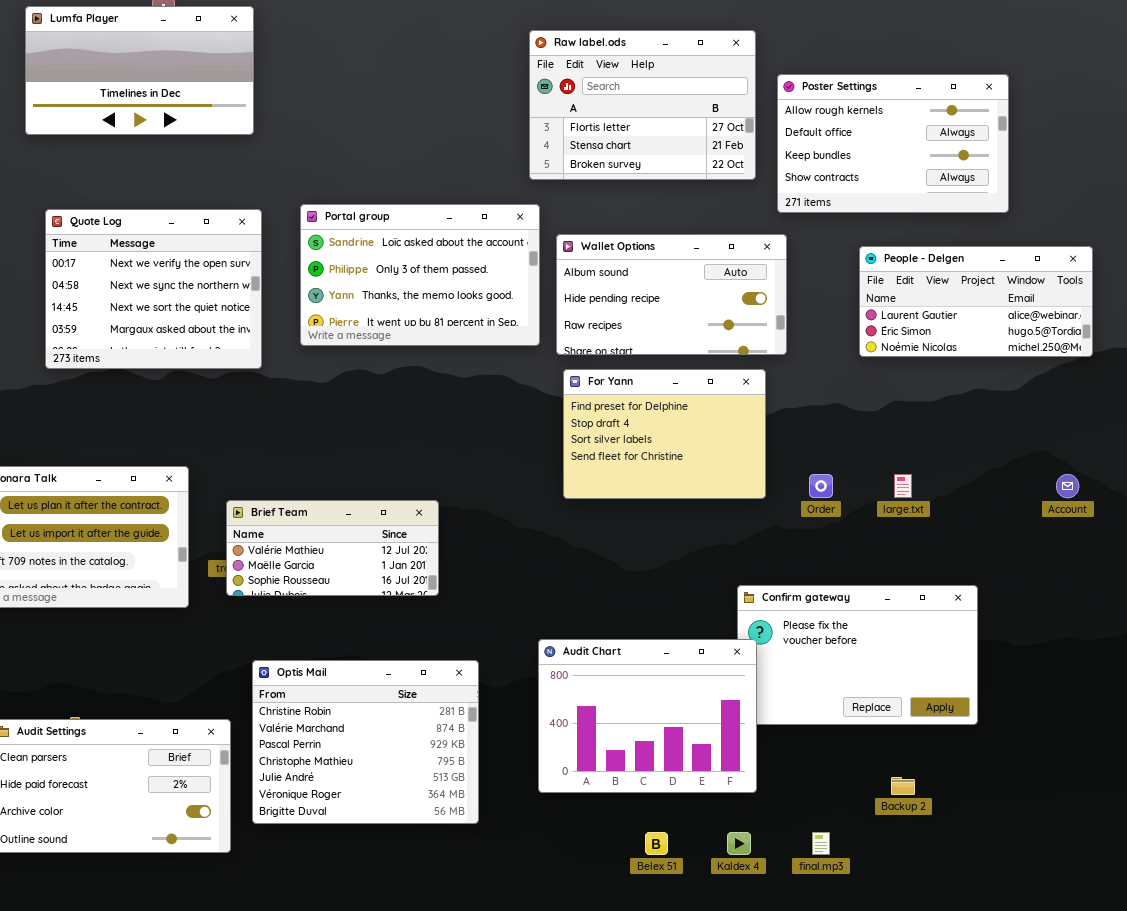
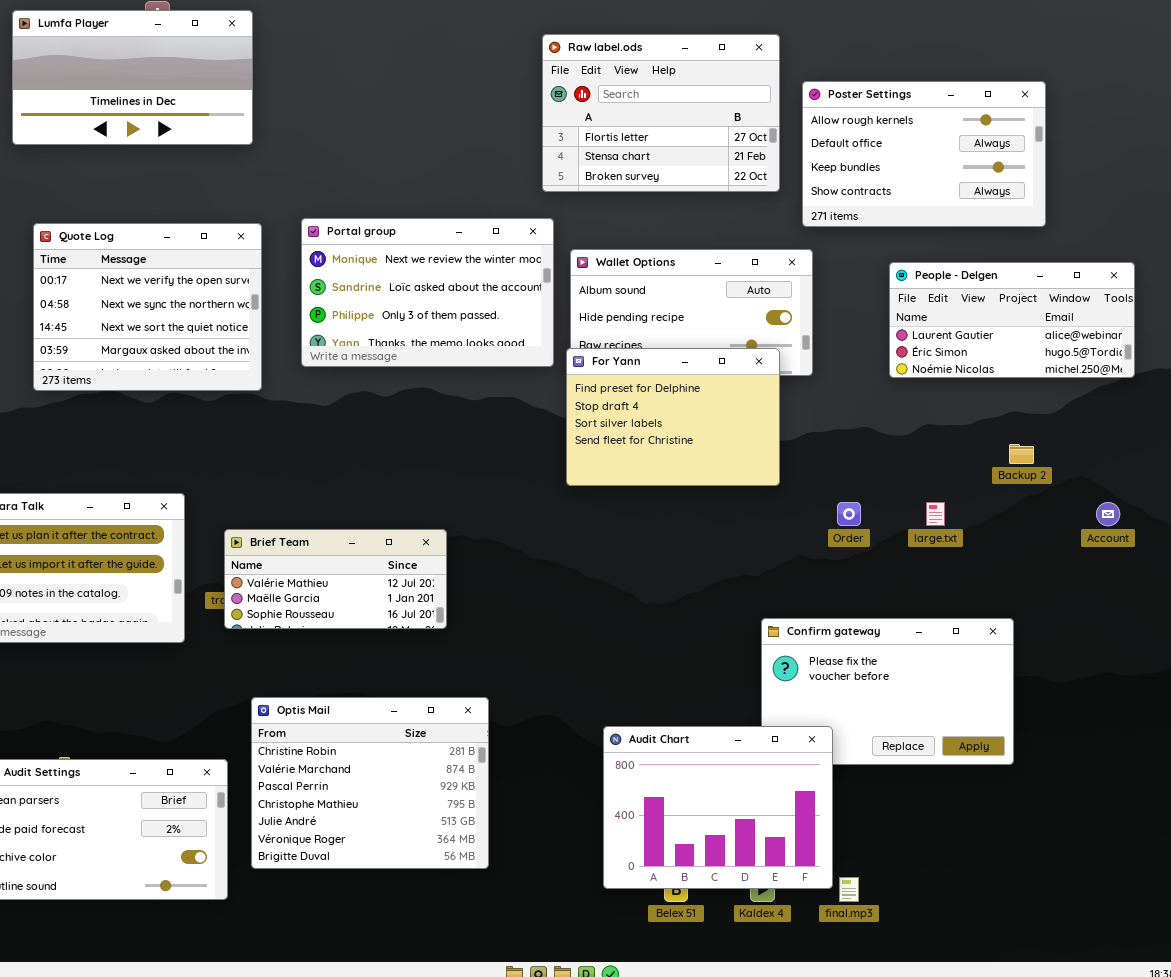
Portal group: [300,204,540,346] -> [301,218,554,367], scrolled up 1 row
For Yann: [563,369,766,499] -> [566,348,780,486], moved
Audit Chart: [538,639,757,793] -> [603,726,833,889], moved
Backup 2: [891,777,915,795] -> [1009,444,1034,464], moved

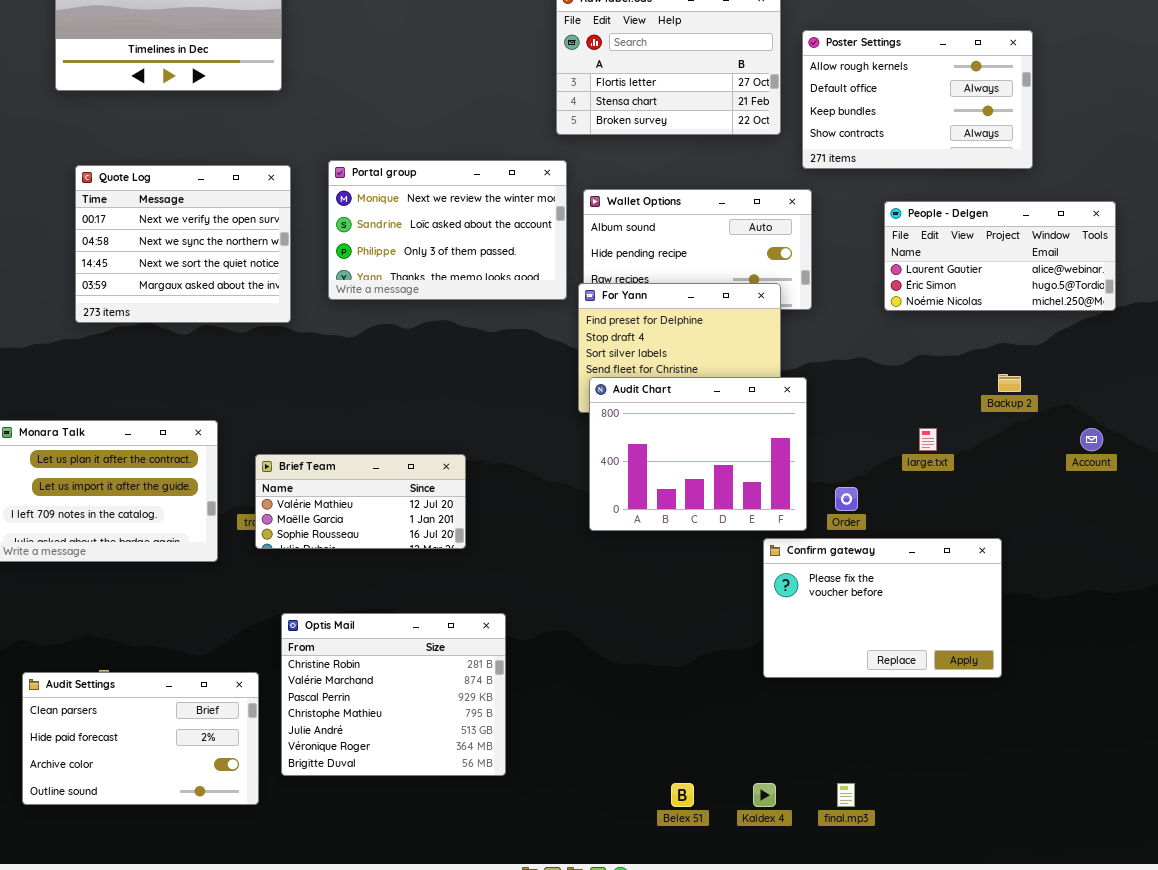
Order: [837,502,861,526] -> [835,487,858,511], moved
Audit Chart: [603,726,833,889] -> [589,377,807,531], moved

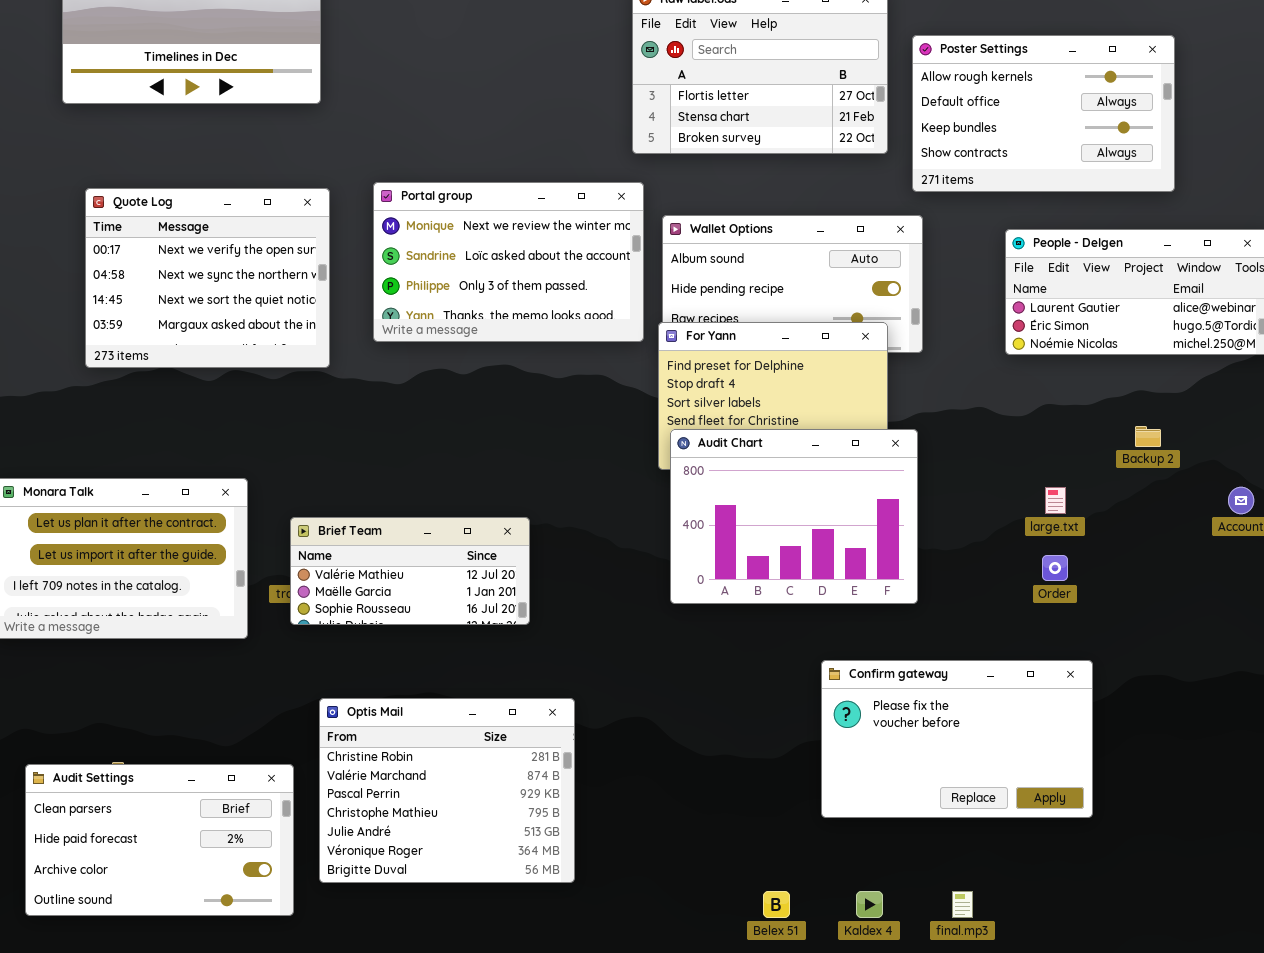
Order: [835,487,858,511] -> [1042,555,1068,581], moved
Confirm gateway: [763,538,1002,678] -> [821,660,1093,818], moved

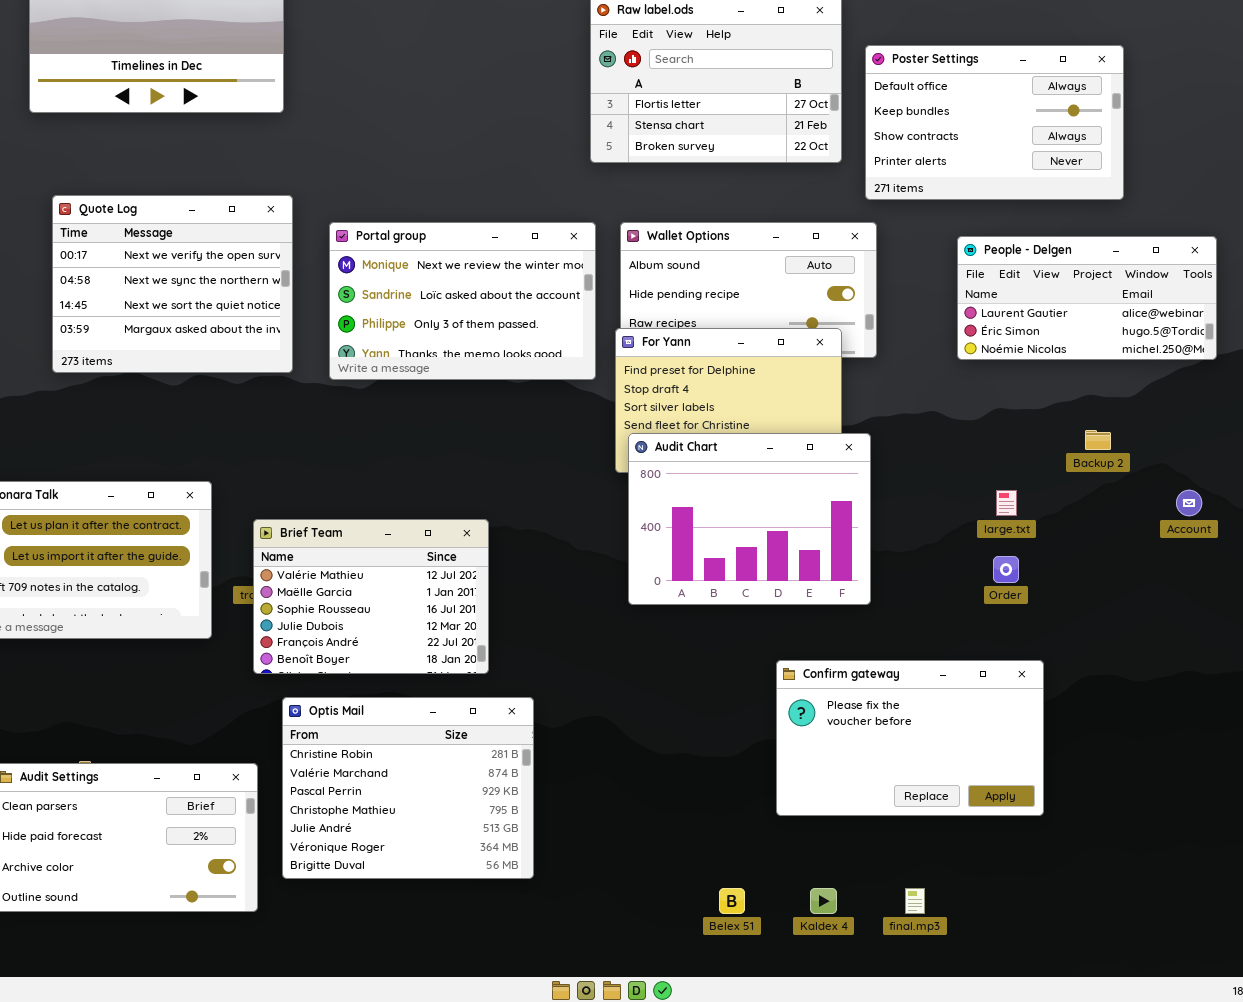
Poster Settings: [912,35,1175,192] -> [865,45,1124,200], scrolled down 1 row
Portal group: [373,182,644,342] -> [329,222,596,380], moved
Brief Team: [290,517,530,625] -> [253,519,489,674], resized

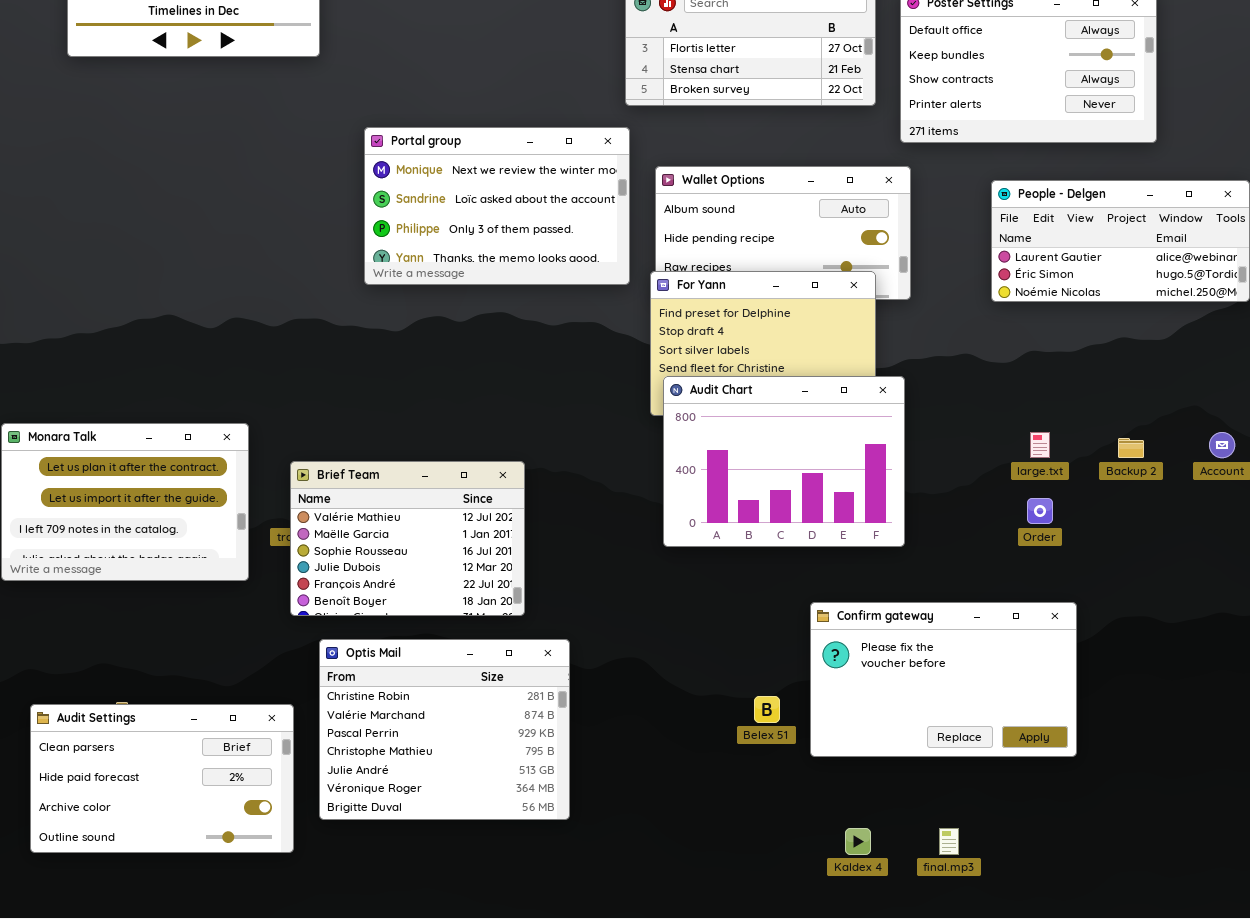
Quote Log: [52,195,293,373] -> none, closed
Portal group: [329,222,596,380] -> [364,127,630,285], moved
Backup 2: [1085,430,1111,450] -> [1118,438,1144,458], moved
Belex 51: [719,888,745,914] -> [754,696,780,723], moved

